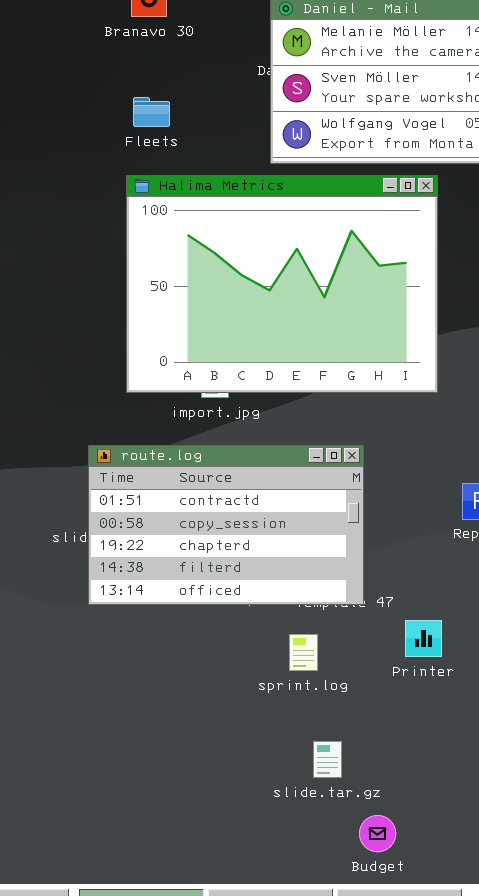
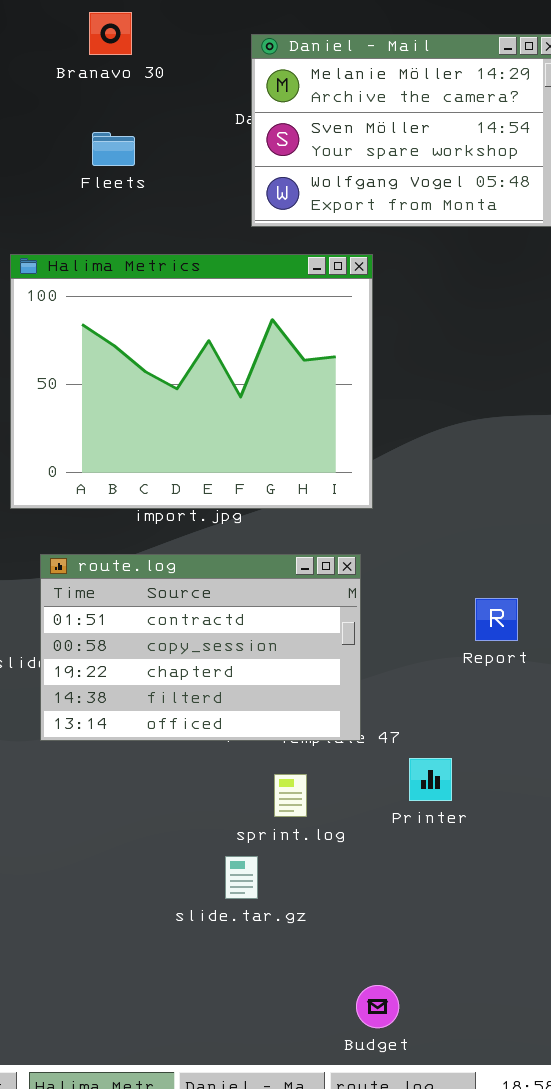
Fleets: [133,97,170,127] -> [92,132,135,166], moved
Halima Metrics: [126,175,438,393] -> [10,254,373,509], moved
slide.tar.gz: [313,741,342,778] -> [225,856,258,899], moved

